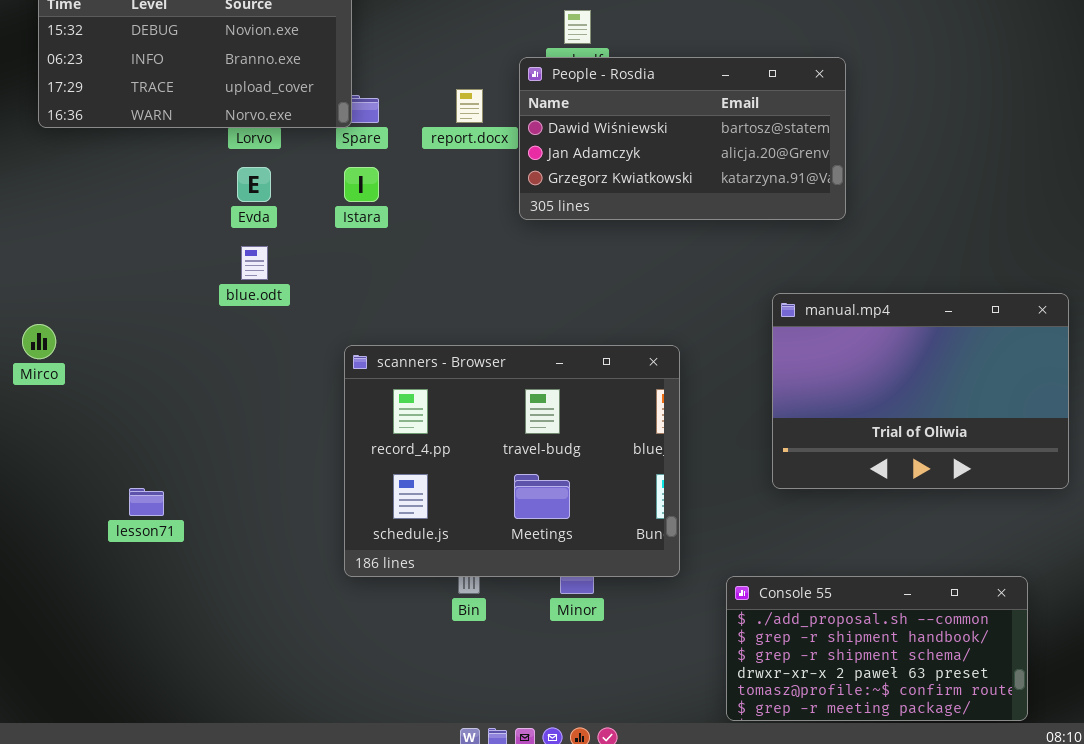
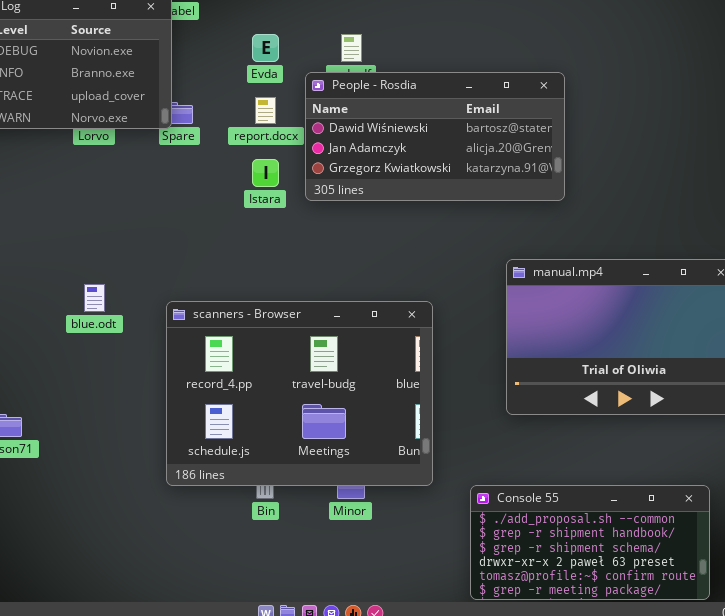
Evda: [237,167,271,202] -> [252,34,279,62], moved
Istara: [344,167,379,202] -> [252,159,279,187], moved
blue.odt: [241,246,268,280] -> [84,284,105,312], moved

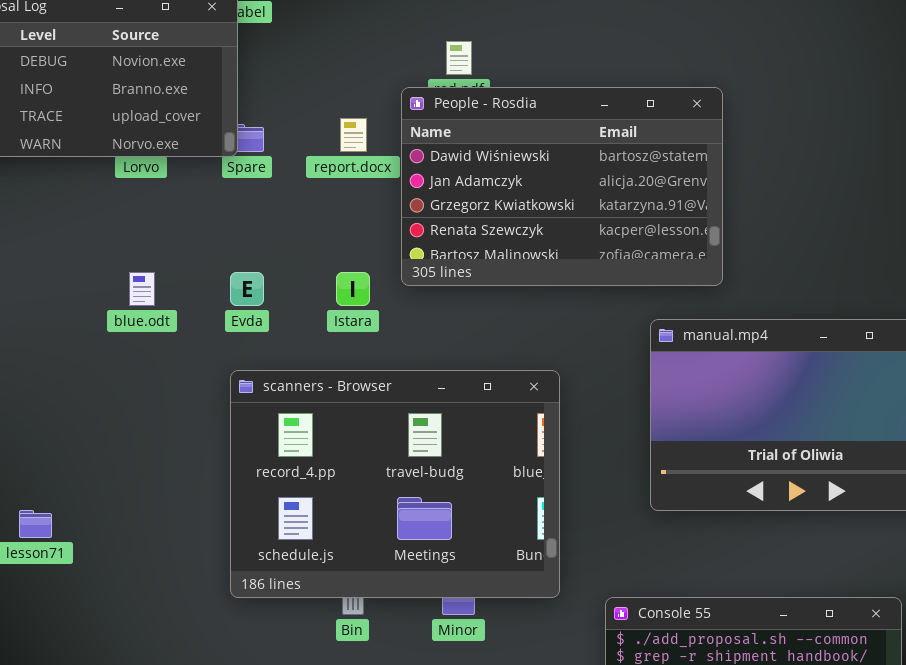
Evda: [252,34,279,62] -> [230,272,264,306], moved
People - Rosdia: [305,72,565,201] -> [401,87,723,286], resized
Istara: [252,159,279,187] -> [336,272,370,306], moved
blue.odt: [84,284,105,312] -> [129,272,155,306], moved

